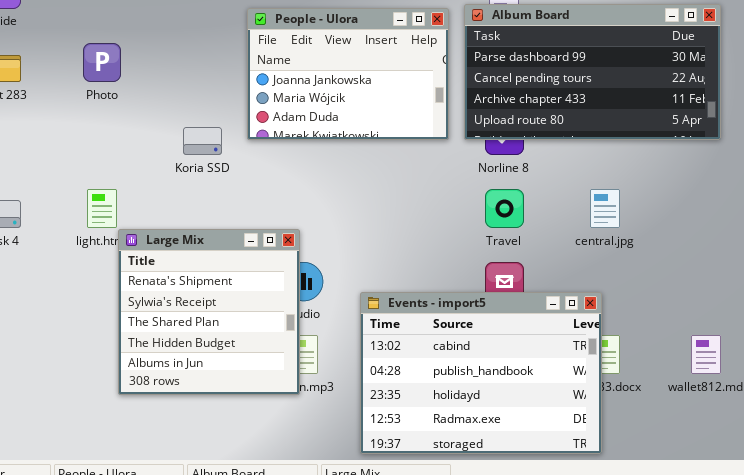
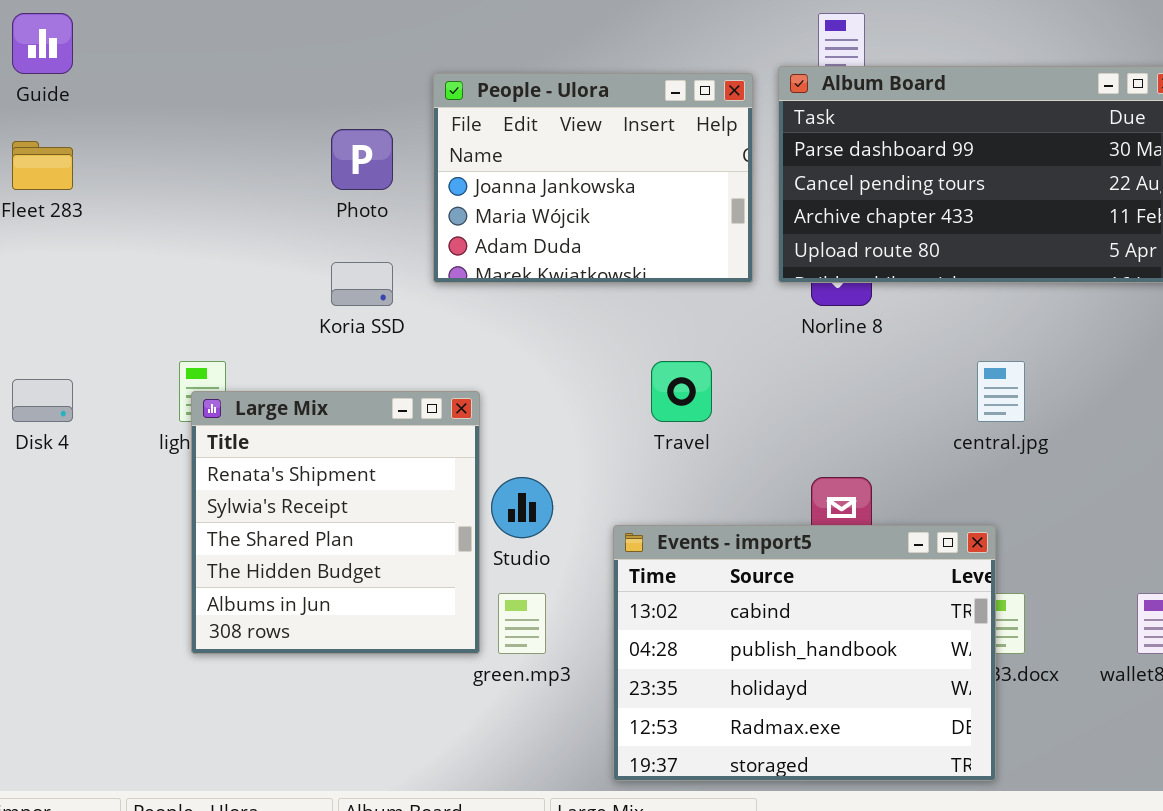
Photo: [83,43,121,82] -> [331,129,393,190], moved
Travel: [485,189,524,228] -> [651,361,712,422], moved
Large Mix: [118,229,300,395] -> [191,391,480,654], moved

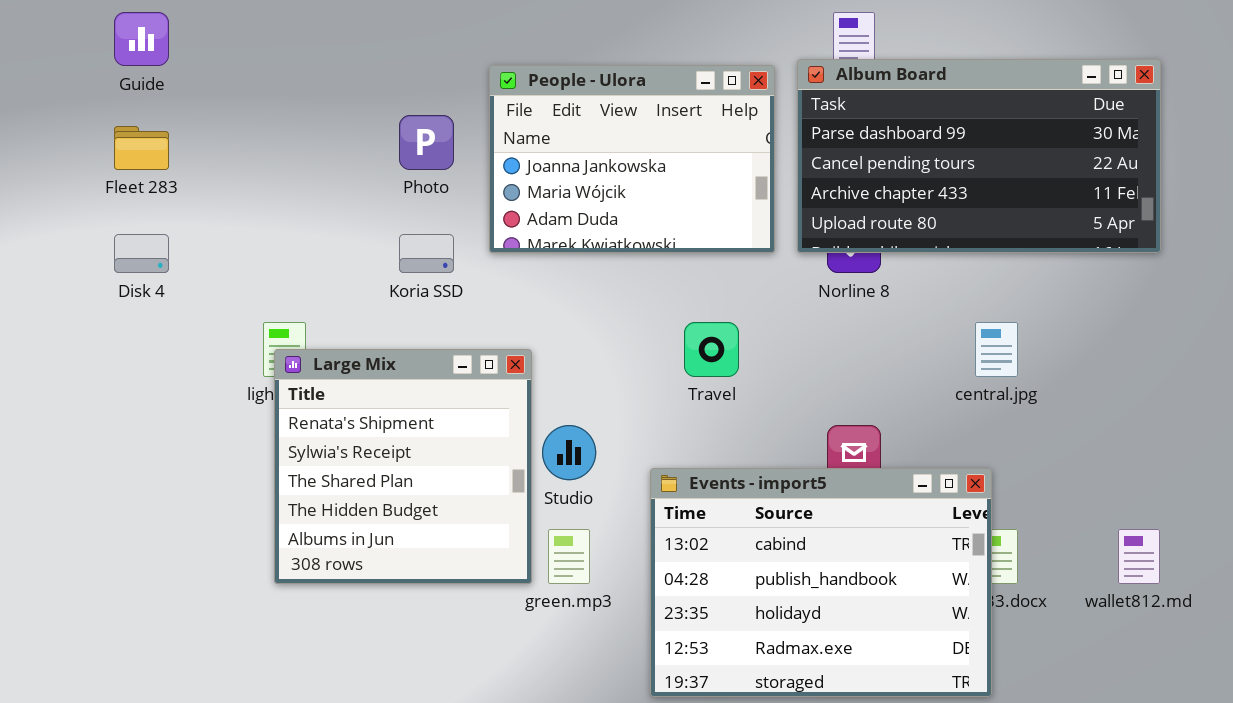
Disk 4: [12,379,73,422] -> [114,234,169,273], moved

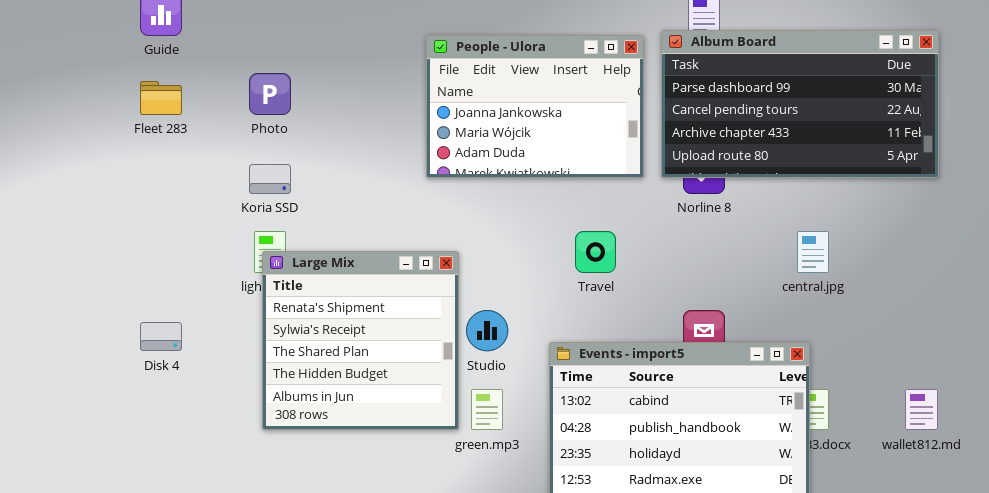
Photo: [399,115,454,170] -> [249,73,291,115], moved
Disk 4: [114,234,169,273] -> [140,322,182,351], moved
Koria SSD: [399,234,454,273] -> [249,164,291,194], moved

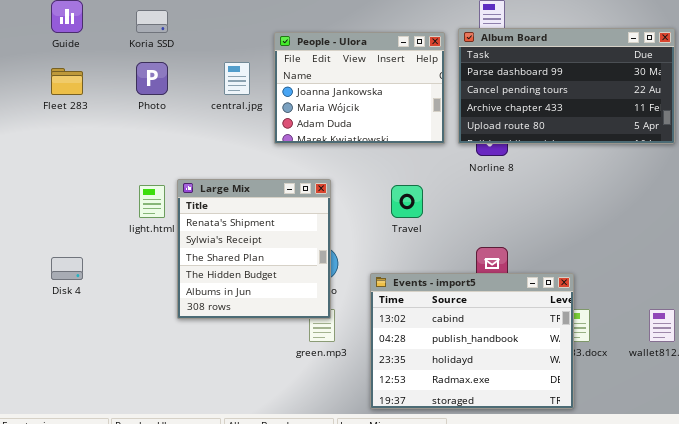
Koria SSD: [249,164,291,194] -> [136,10,168,33], moved
central.jpg: [797,231,829,273] -> [224,62,250,95], moved
Large Mix: [262,251,459,430] -> [177,179,331,319], moved

